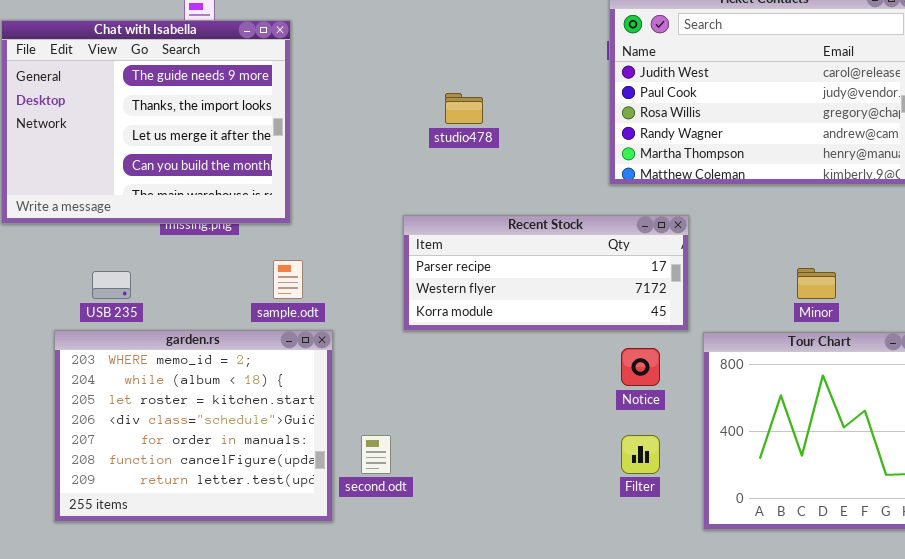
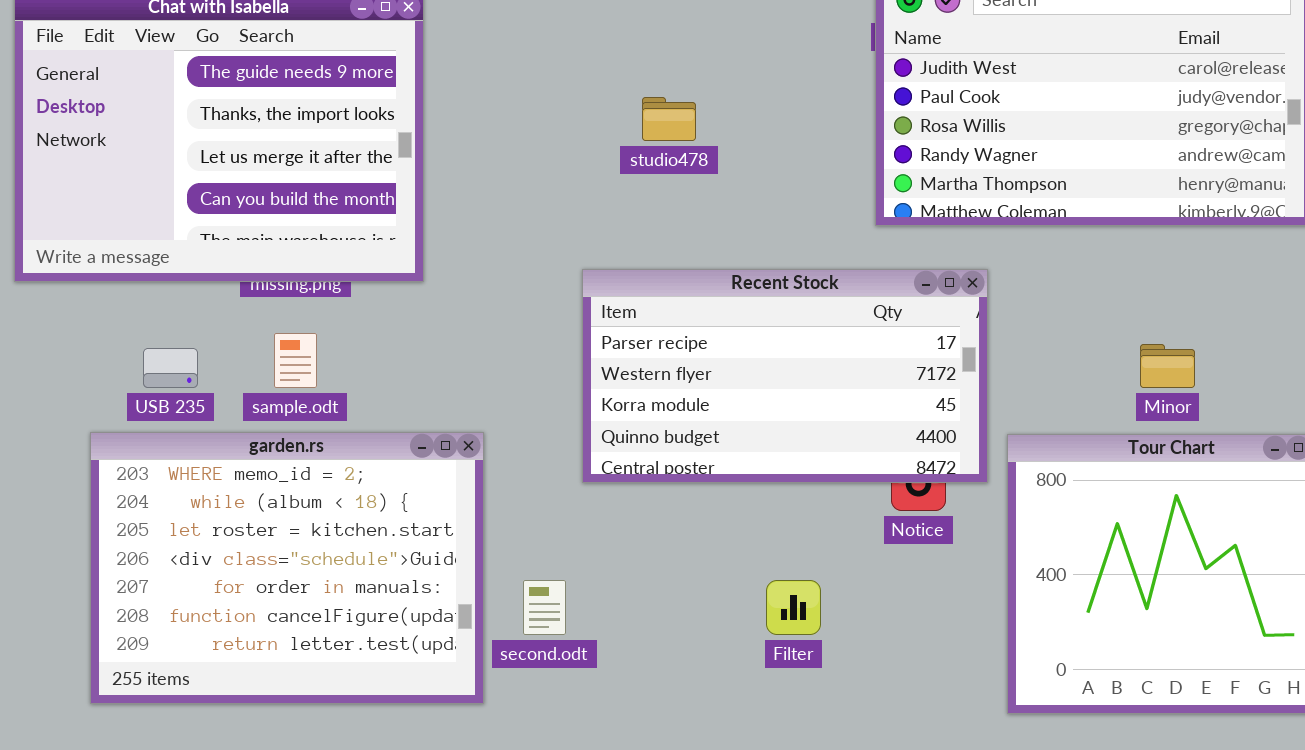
Recent Stock: [403,215,689,331] -> [582,269,988,483], resized
sample.odt: [273,260,303,299] -> [274,333,317,388], moved
Filter: [621,435,660,474] -> [766,580,821,635], moved

